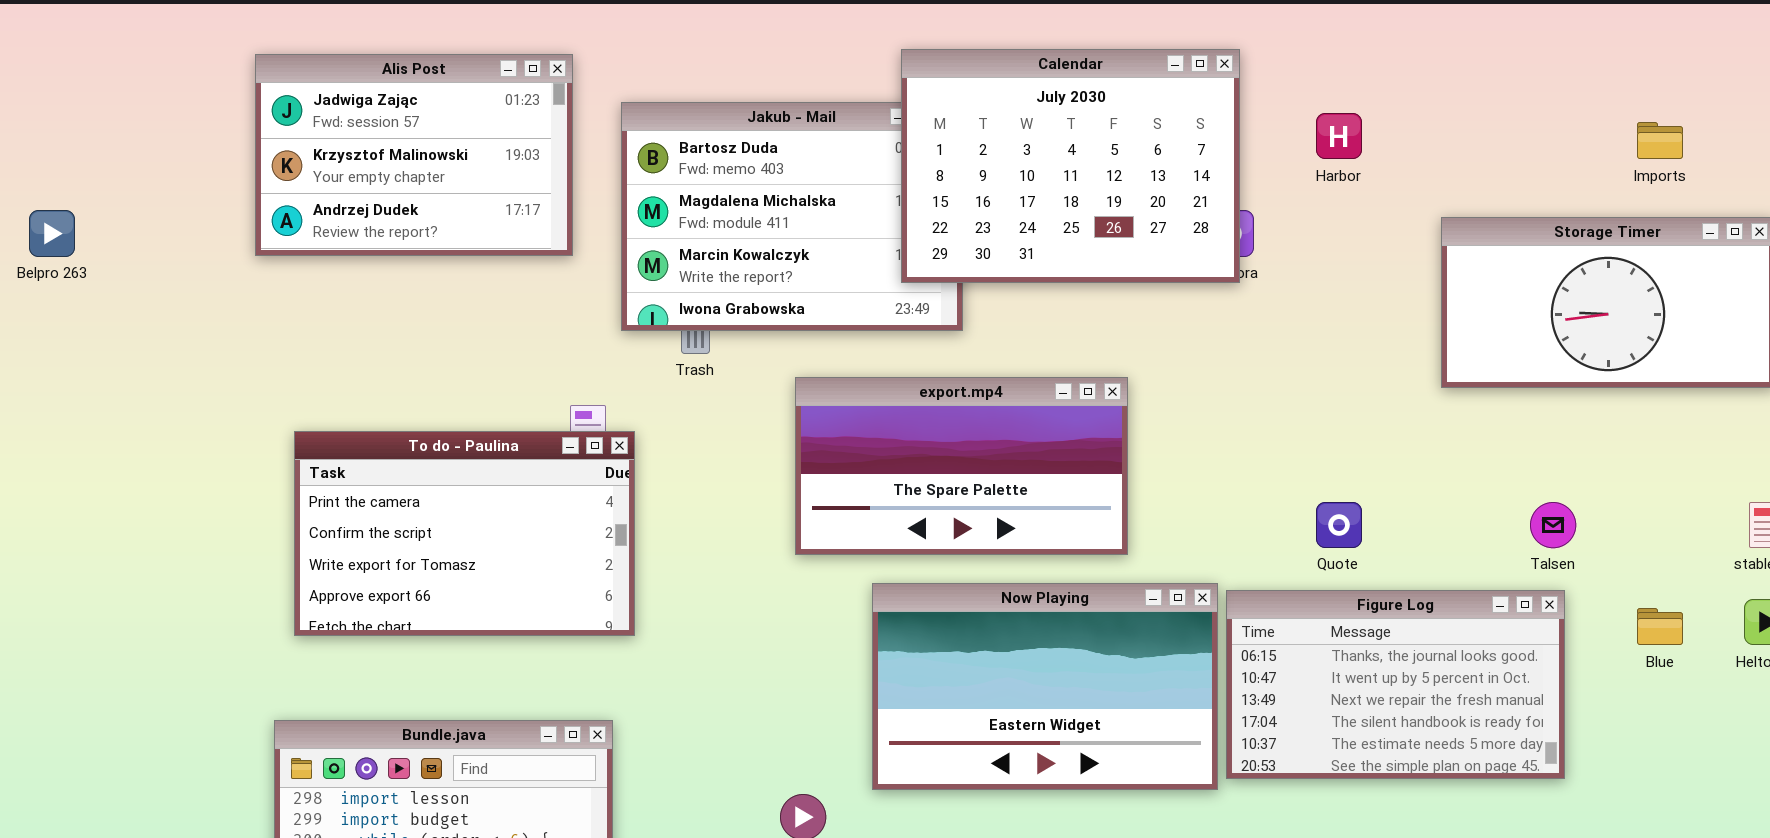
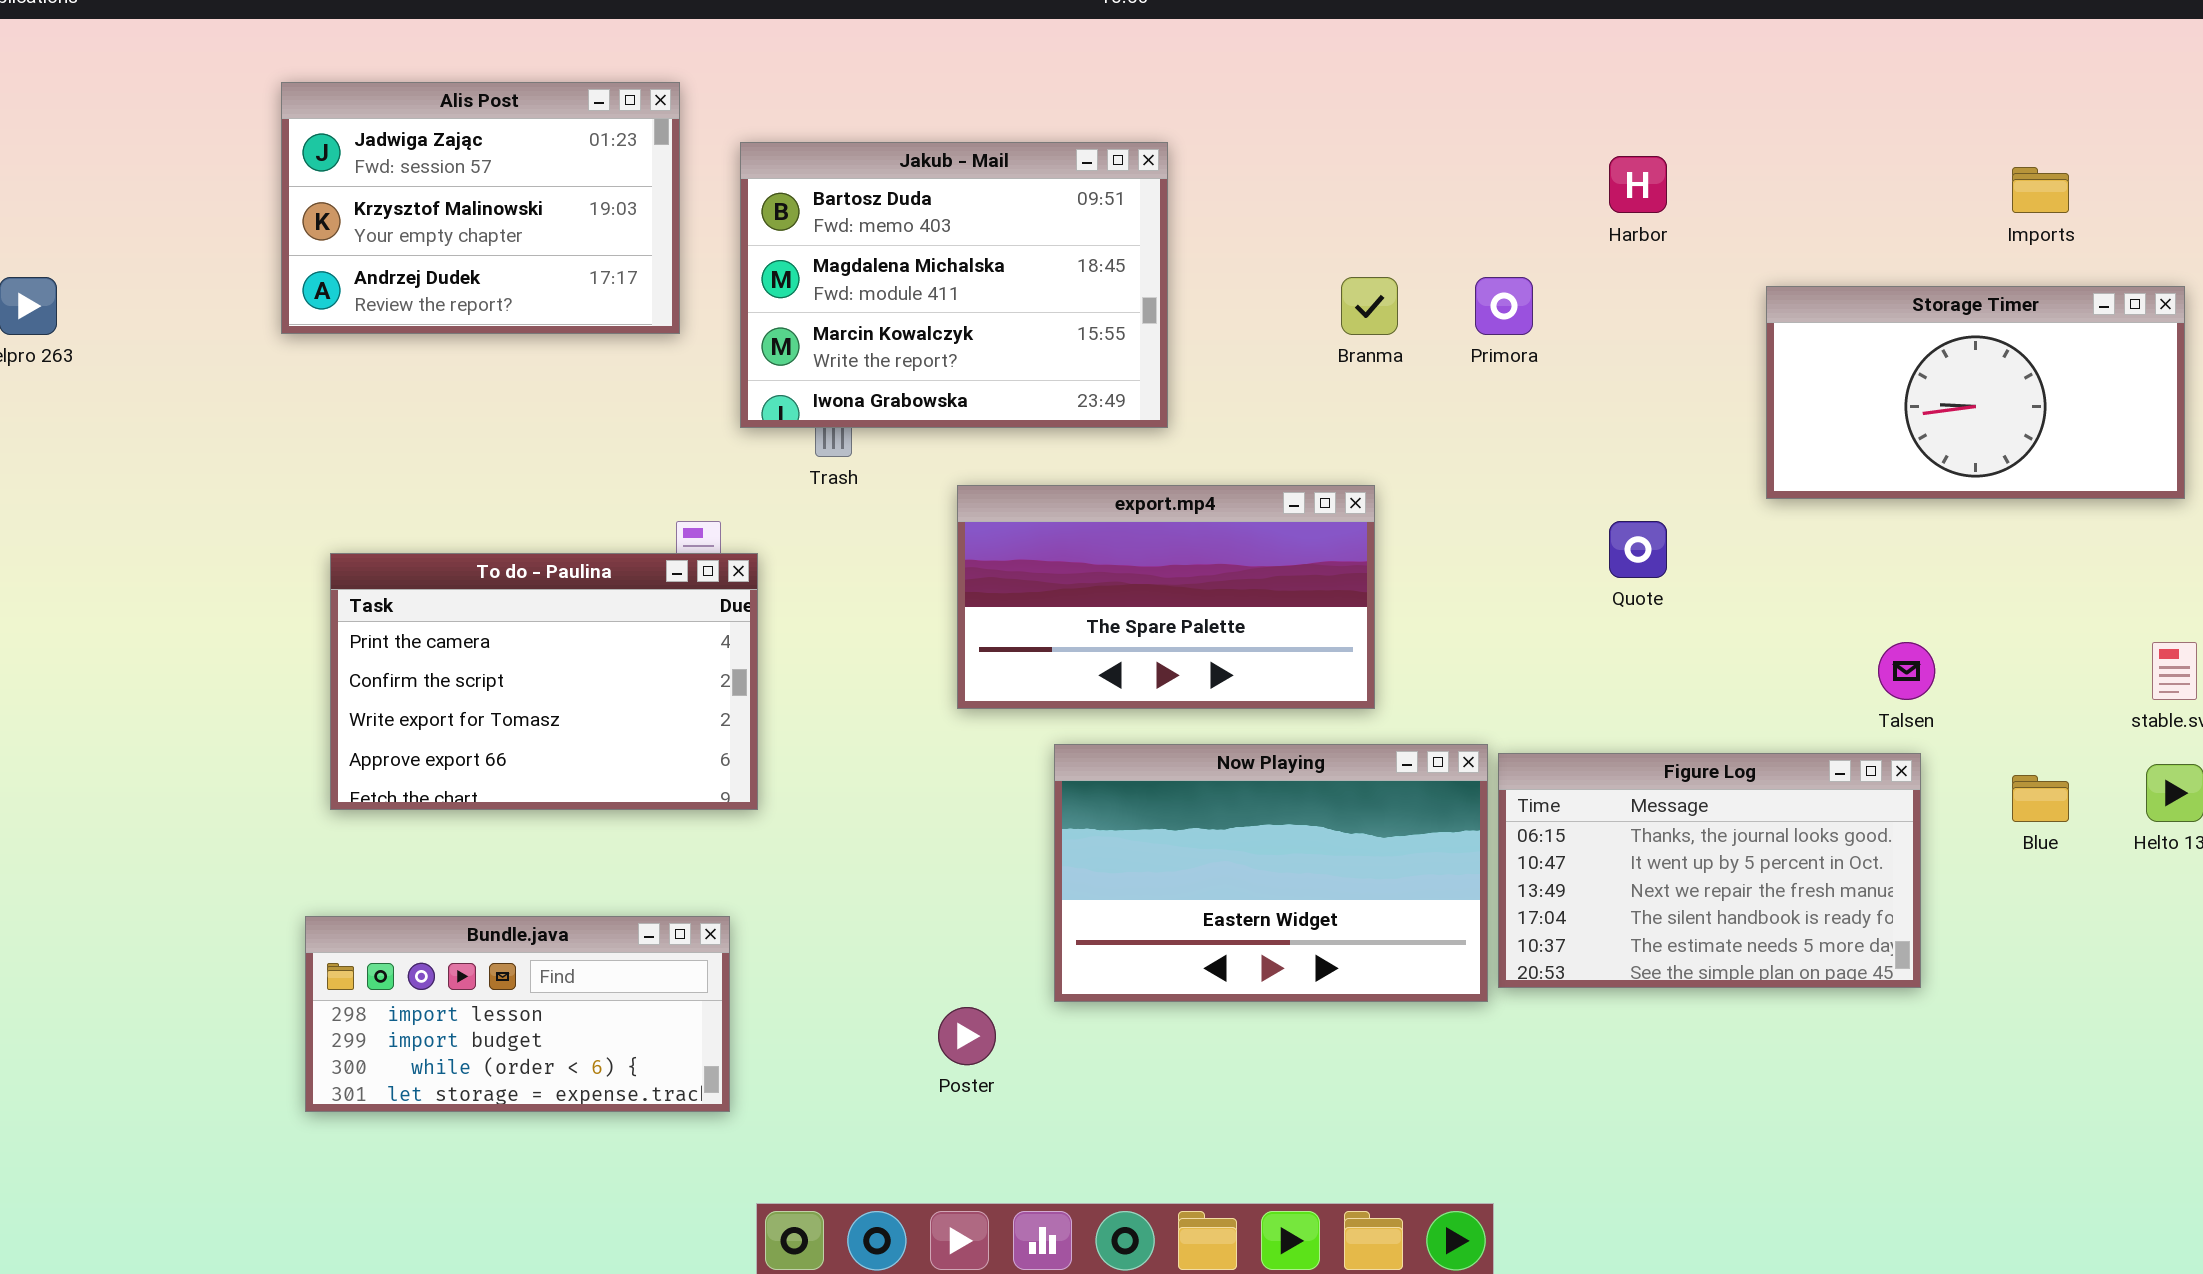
Calendar: [901,49,1240,283] -> none, closed
Quote: [1316,502,1362,548] -> [1609,521,1667,578], moved

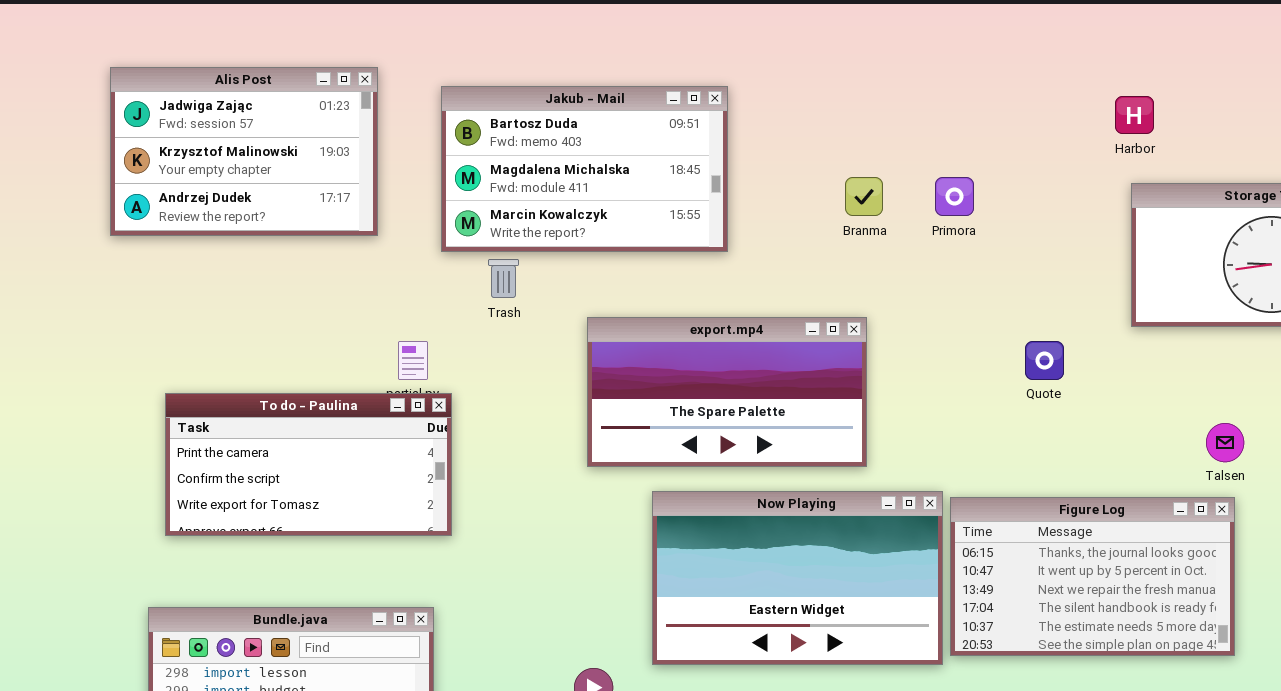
Alis Post: [281,82,680,334] -> [110,67,378,236], moved
Jakub - Mail: [740,142,1168,428] -> [441,86,728,252], resized
Harbor: [1609,156,1667,213] -> [1115,96,1154,134], moved
To do - Paulina: [330,553,758,810] -> [165,393,452,536], resized

